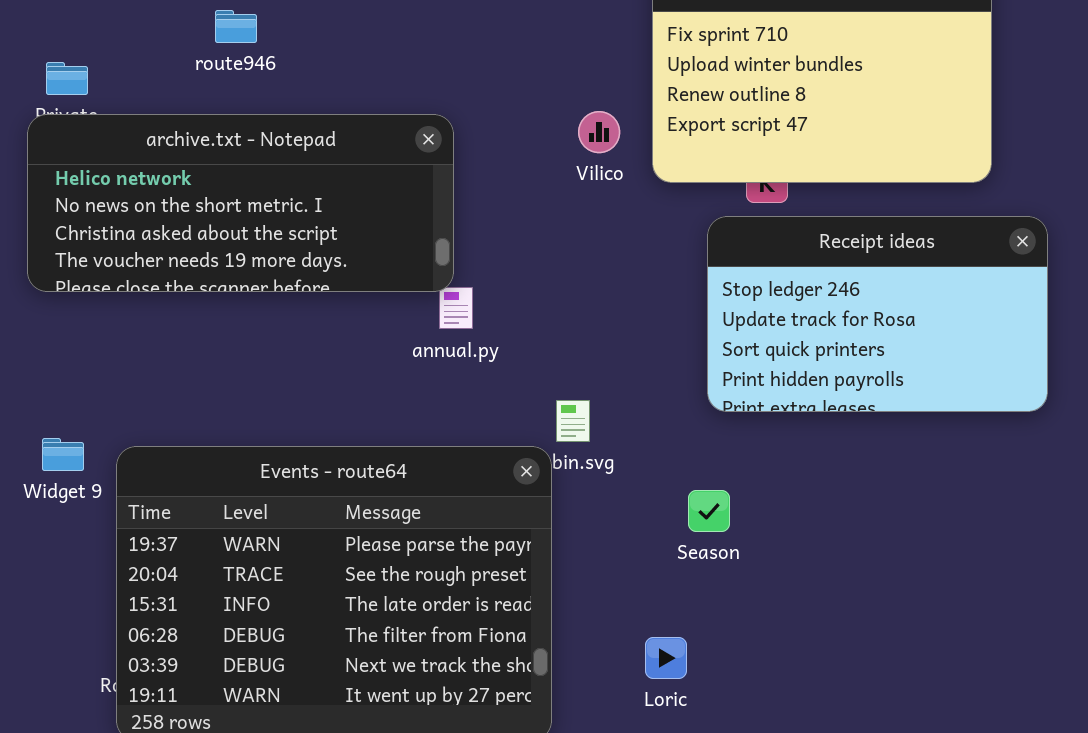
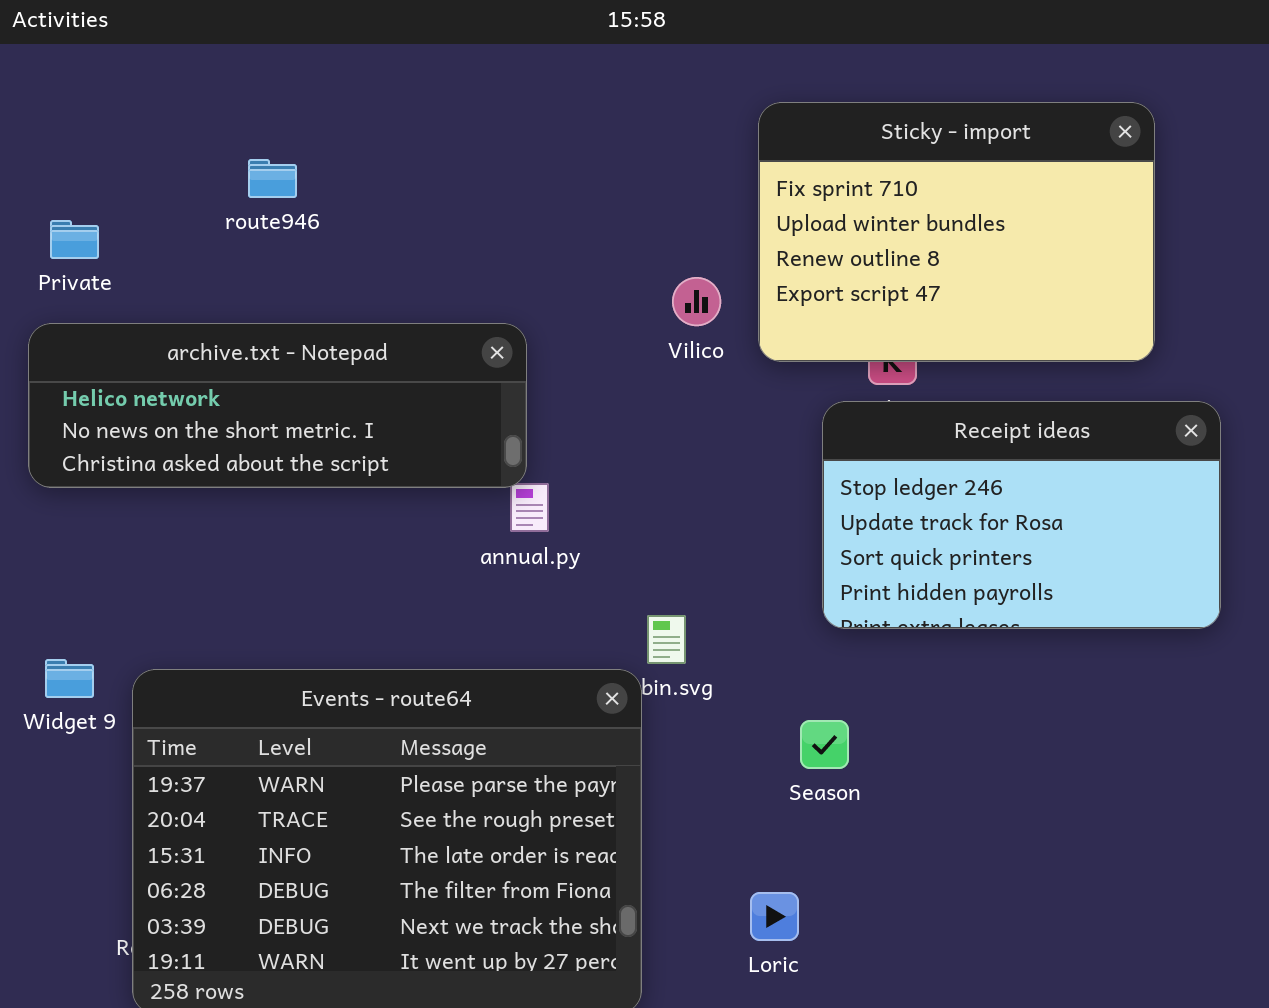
archive.txt - Notepad: [27,114,454,292] -> [28,323,527,488], resized

